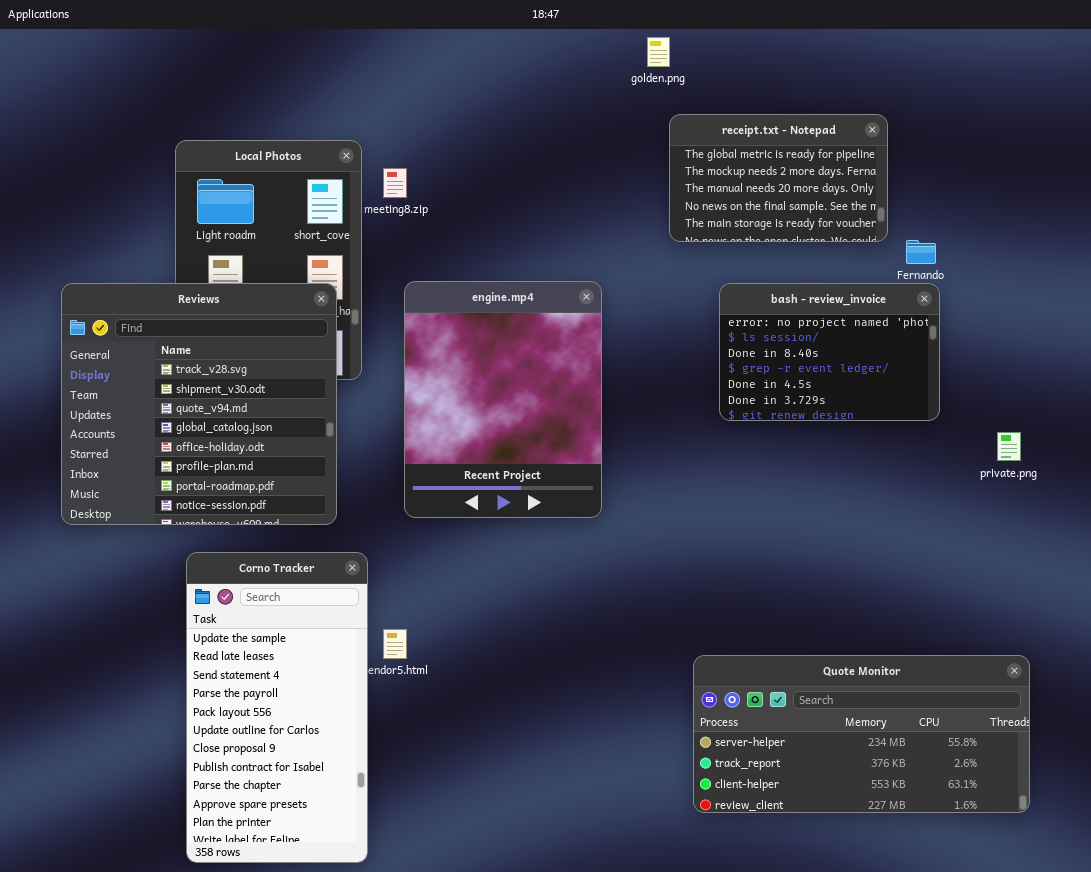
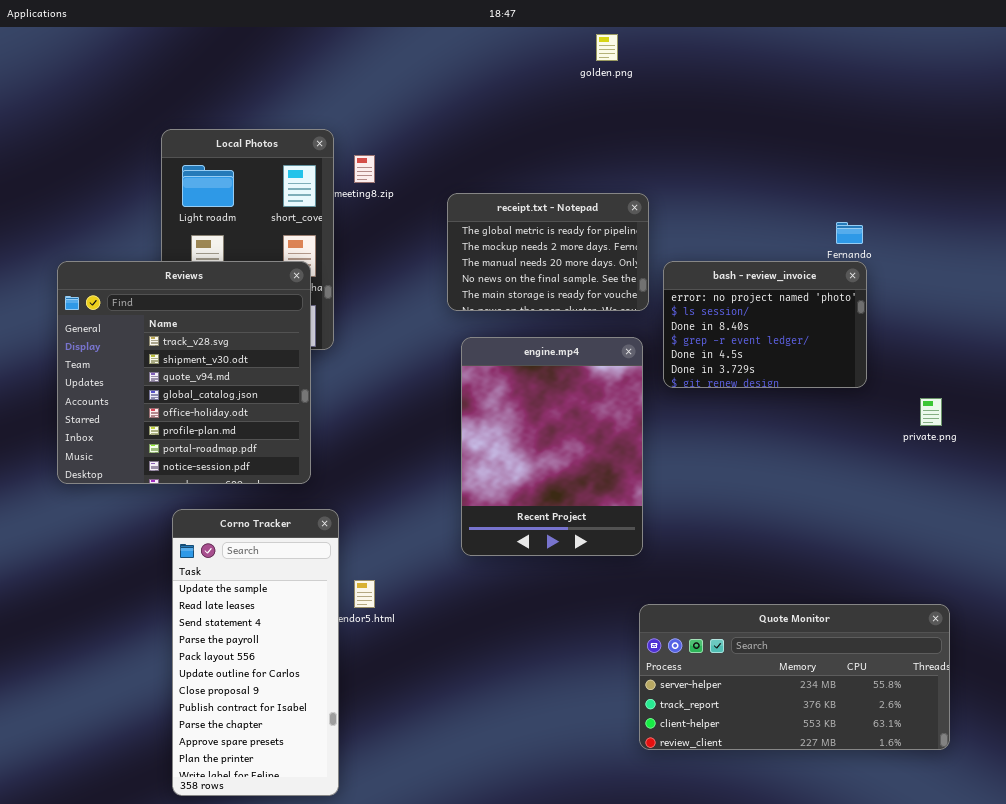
receipt.txt - Notepad: [669,114,888,242] -> [447,193,649,311], moved
engine.mp4: [404,281,602,518] -> [461,337,643,556], moved

